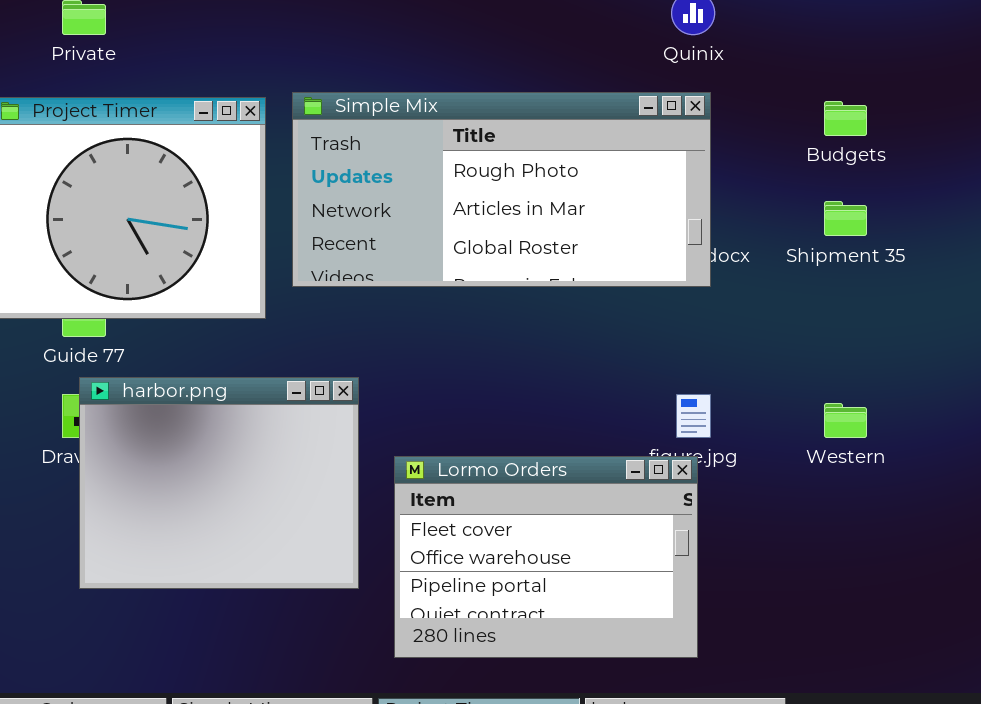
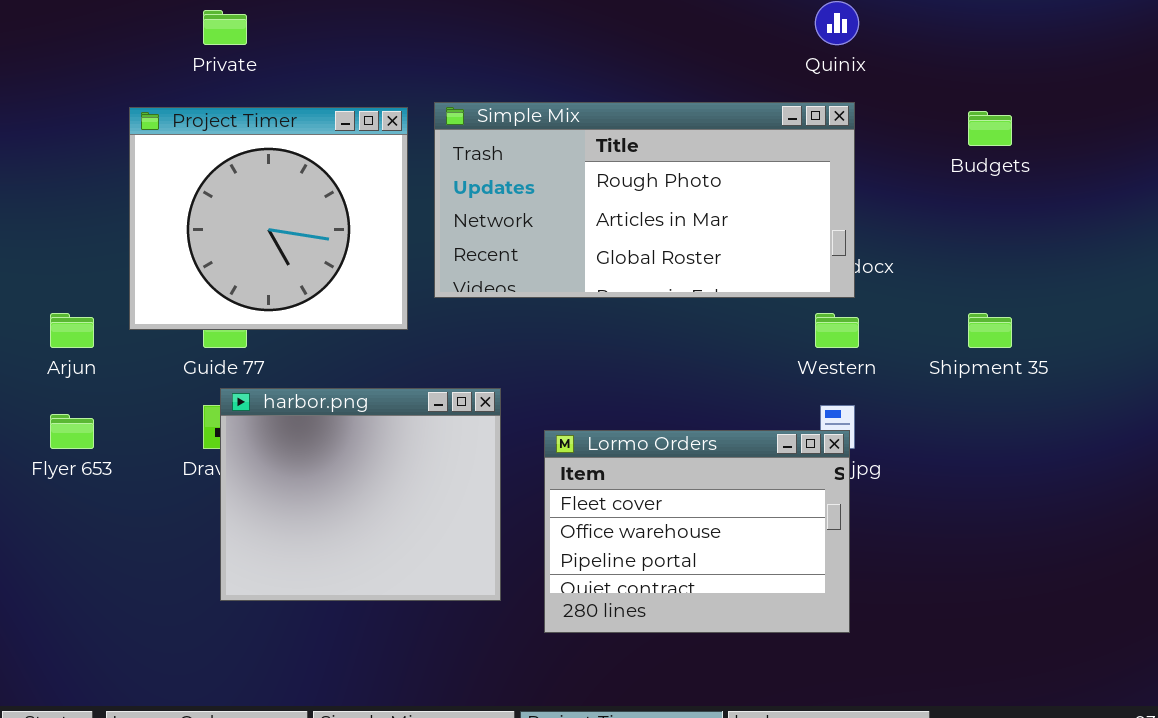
Shipment 35: [824,201,867,236] -> [968,313,1012,348], moved
Western: [824,403,867,438] -> [815,313,859,348], moved
Lormo Orders: [394,456,698,658] -> [544,430,850,633], moved

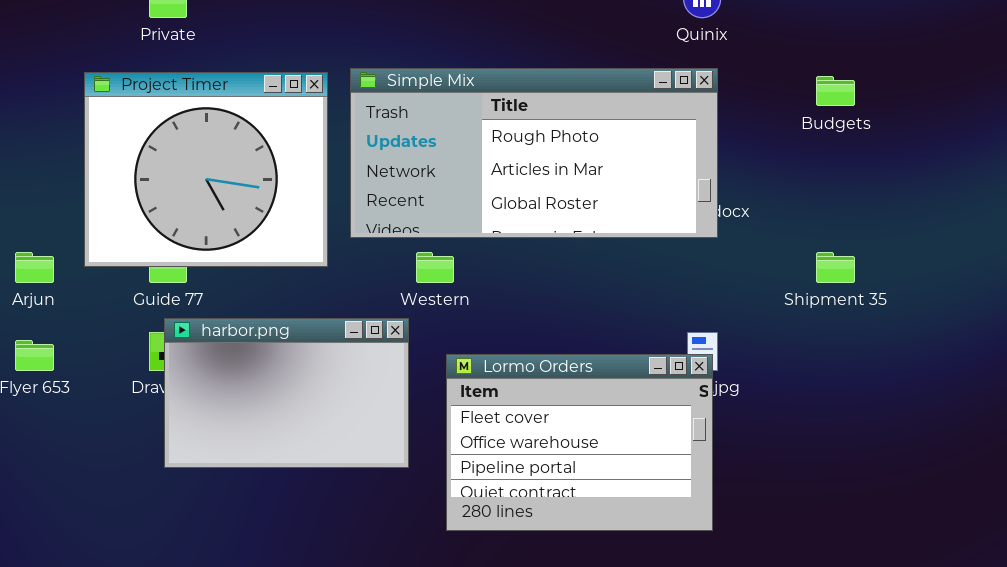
Western: [815,313,859,348] -> [416,252,454,283], moved
harbor.png: [220,388,501,601] -> [164,318,409,468], resized

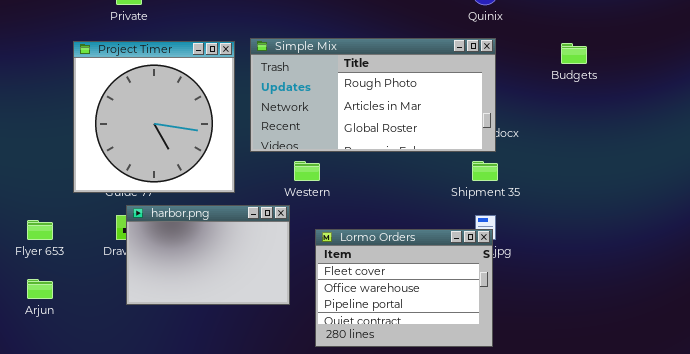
Project Timer: [84,72,328,267] -> [73,41,235,193], resized
Arjun: [15,252,54,283] -> [27,279,53,299], moved
Shipment 35: [816,252,855,283] -> [472,161,498,181], moved

